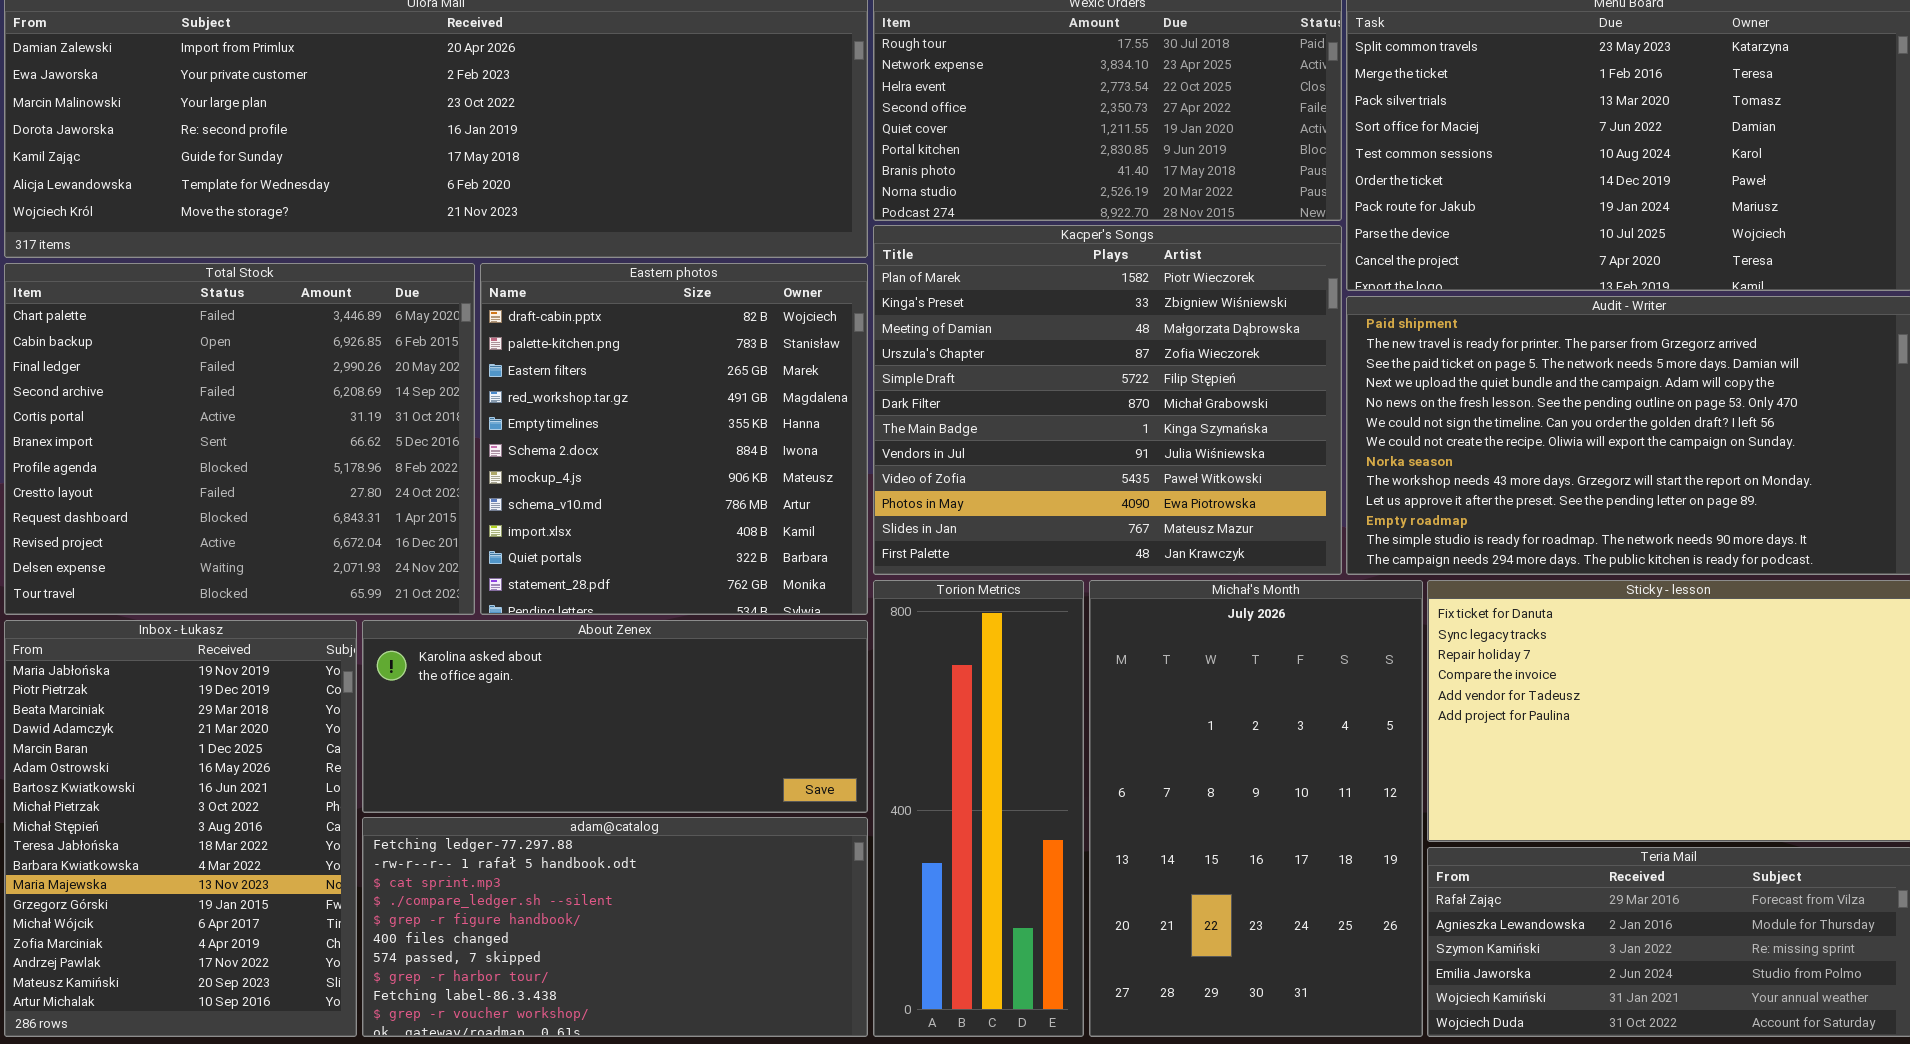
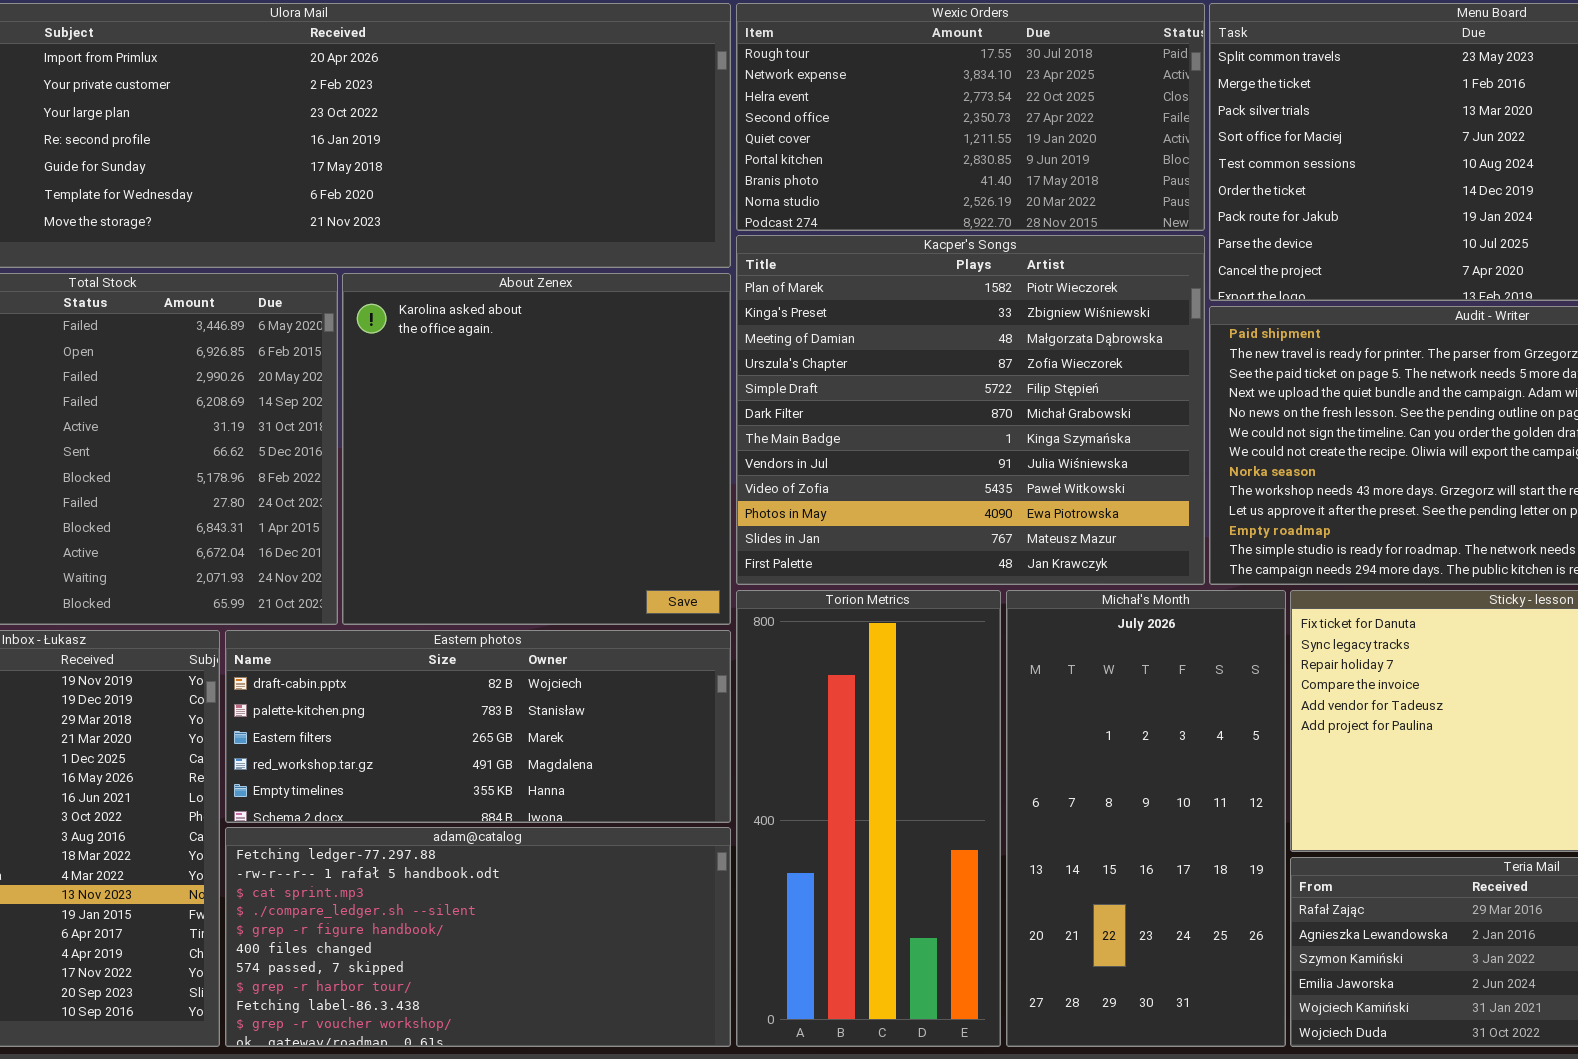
Eastern photos: [480,263,868,615] -> [225,630,731,823], moved, resized
Torion Metrics: [873,580,1084,1037] -> [736,590,1001,1047], resized
Michał's Month: [1089,580,1423,1037] -> [1006,590,1286,1047], resized
About Zenex: [362,620,868,813] -> [342,273,731,625], moved, resized

